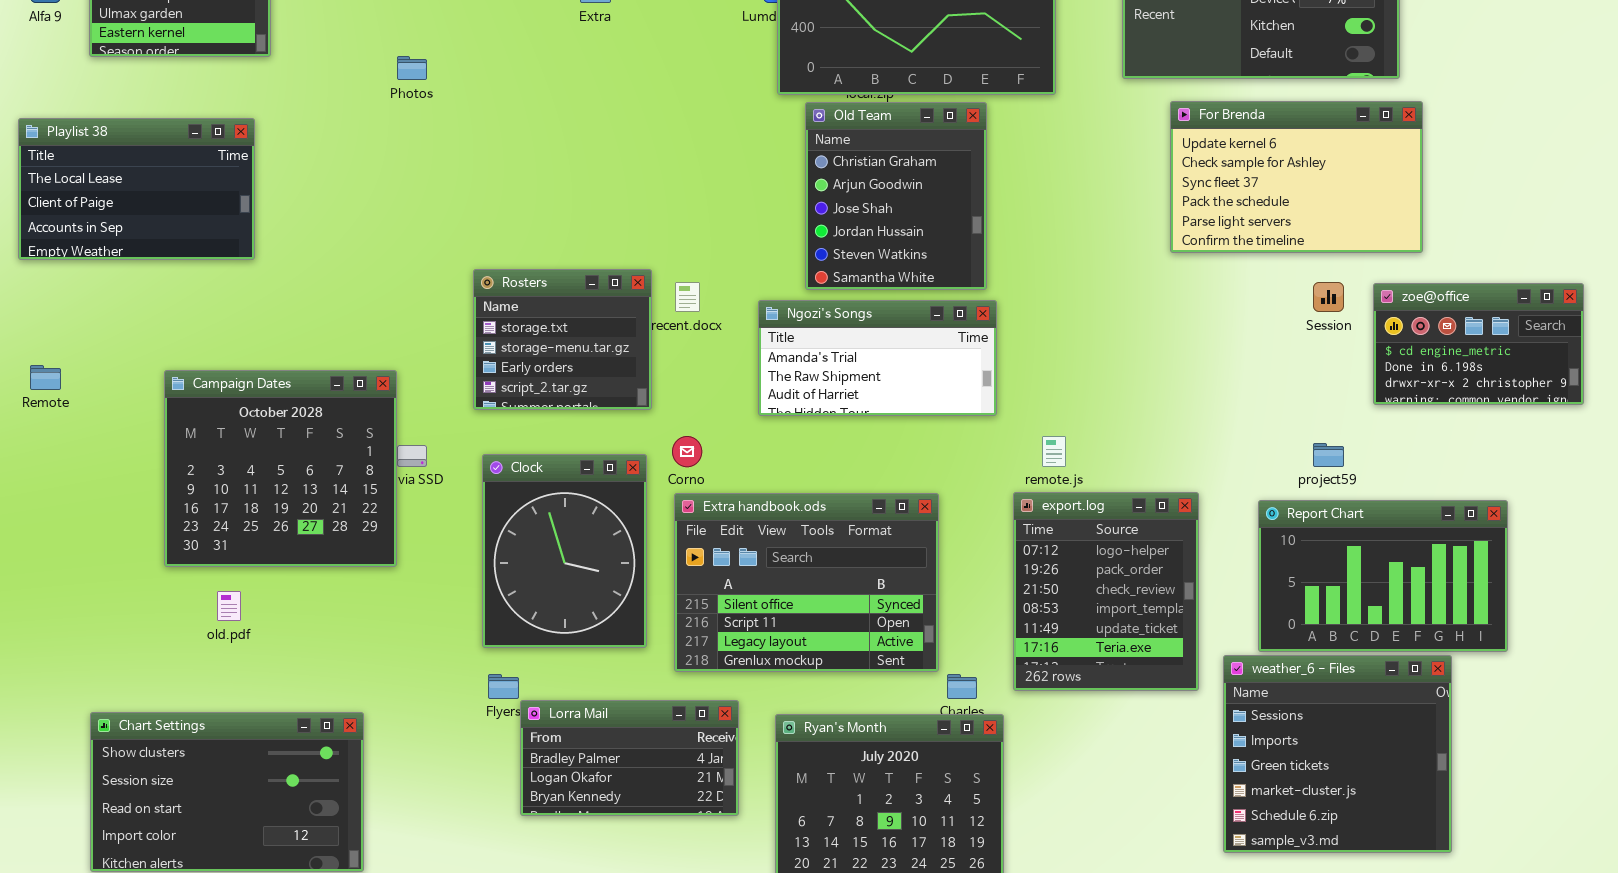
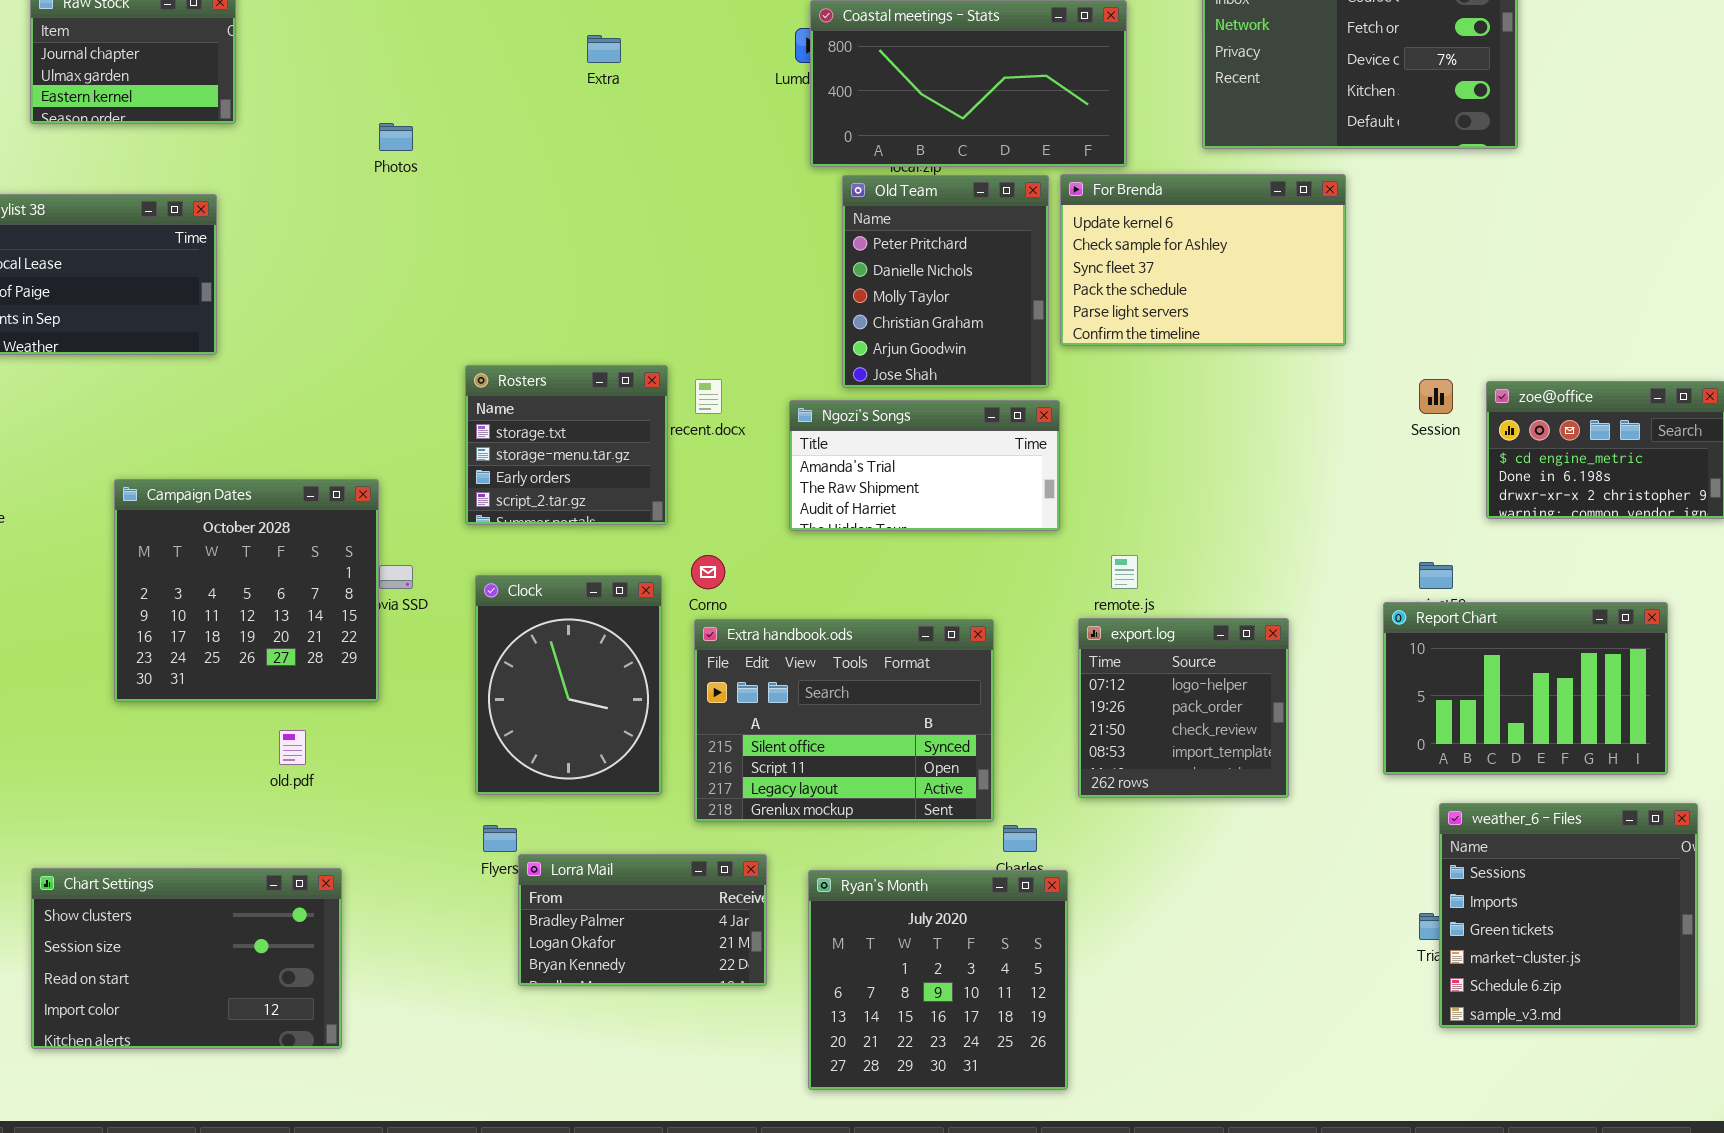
For Brenda: [1170,101,1423,253] -> [1060,174,1346,346], moved
Old Team: [805,102,987,290] -> [842,175,1049,388], scrolled up 3 rows
export.log: [1013,492,1199,691] -> [1078,618,1289,798], resized
Report Chart: [1258,500,1508,652] -> [1383,602,1668,775], moved
old.pdf: [217,591,241,621] -> [279,730,306,765], moved
weather_6 - Files: [1223,655,1452,853] -> [1439,803,1698,1028], moved

